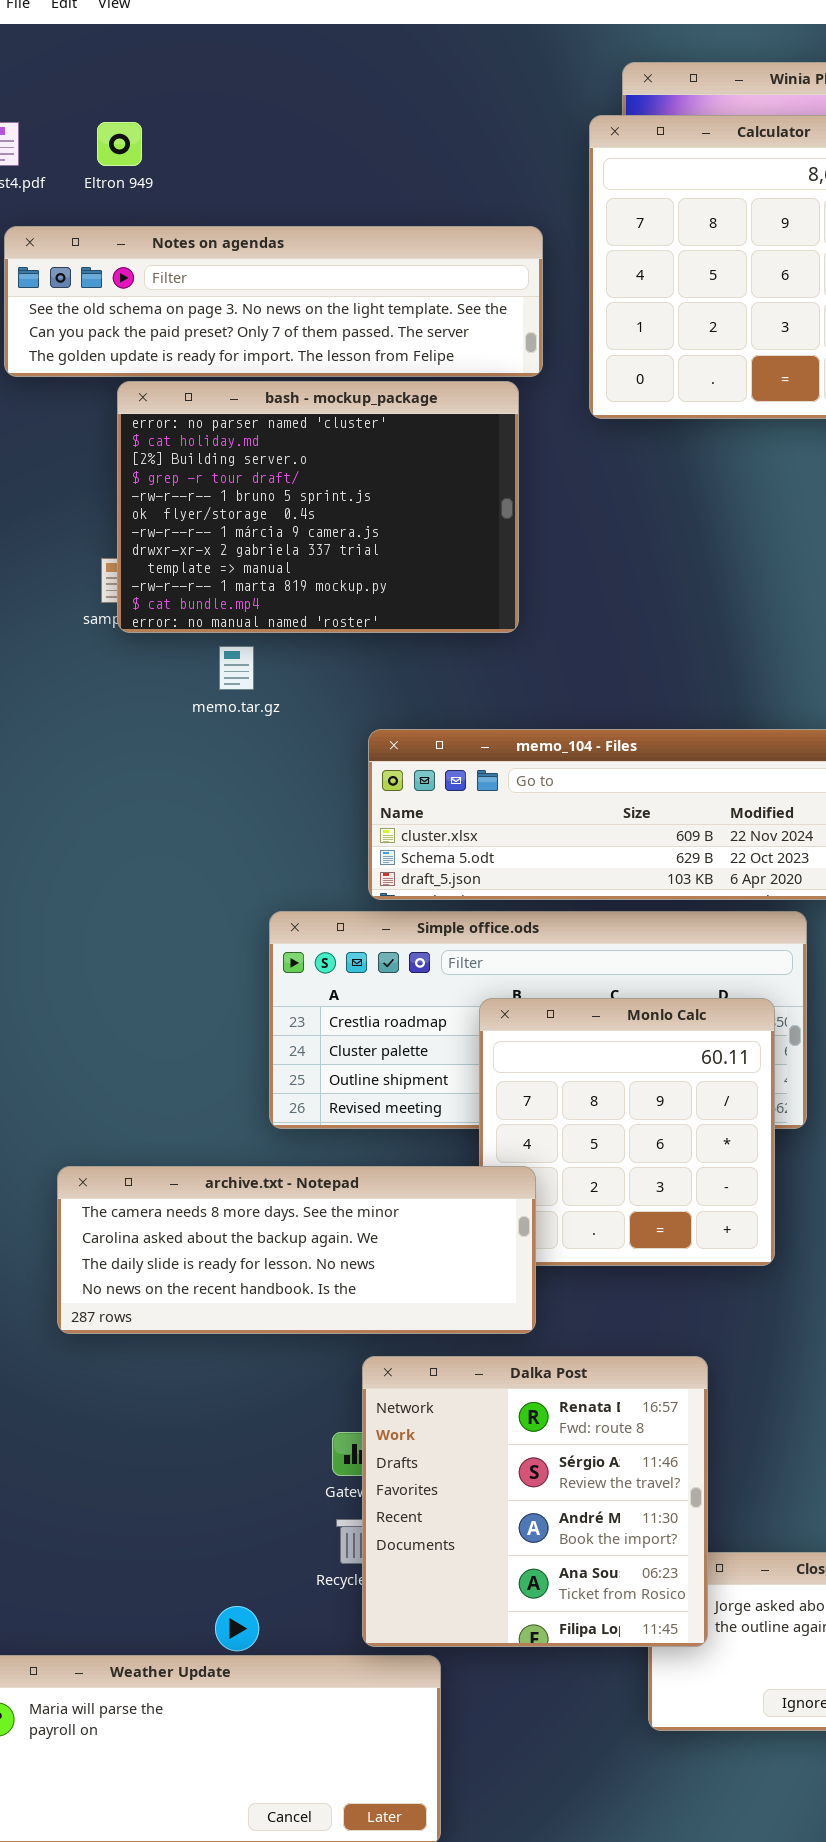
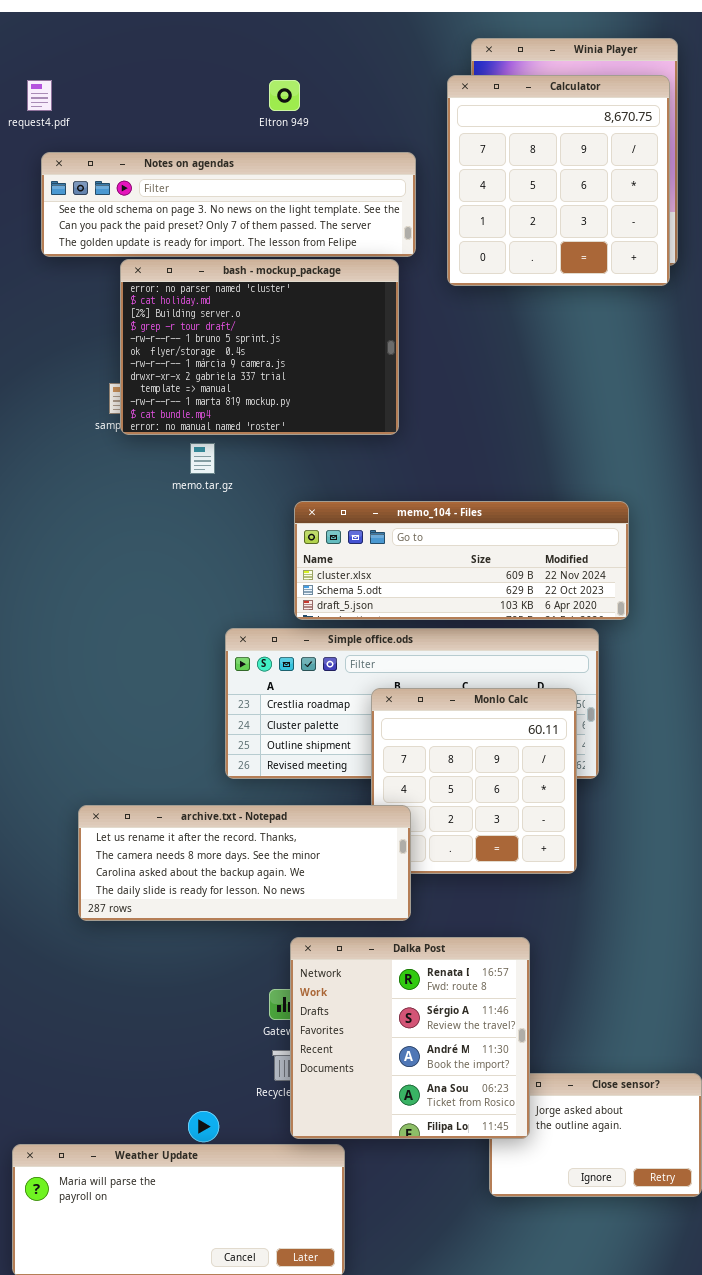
Eltron 949: [97,122,142,166] -> [269,80,300,111], moved
archive.txt - Notepad: [57,1166,536,1334] -> [78,805,411,921], scrolled up 1 row

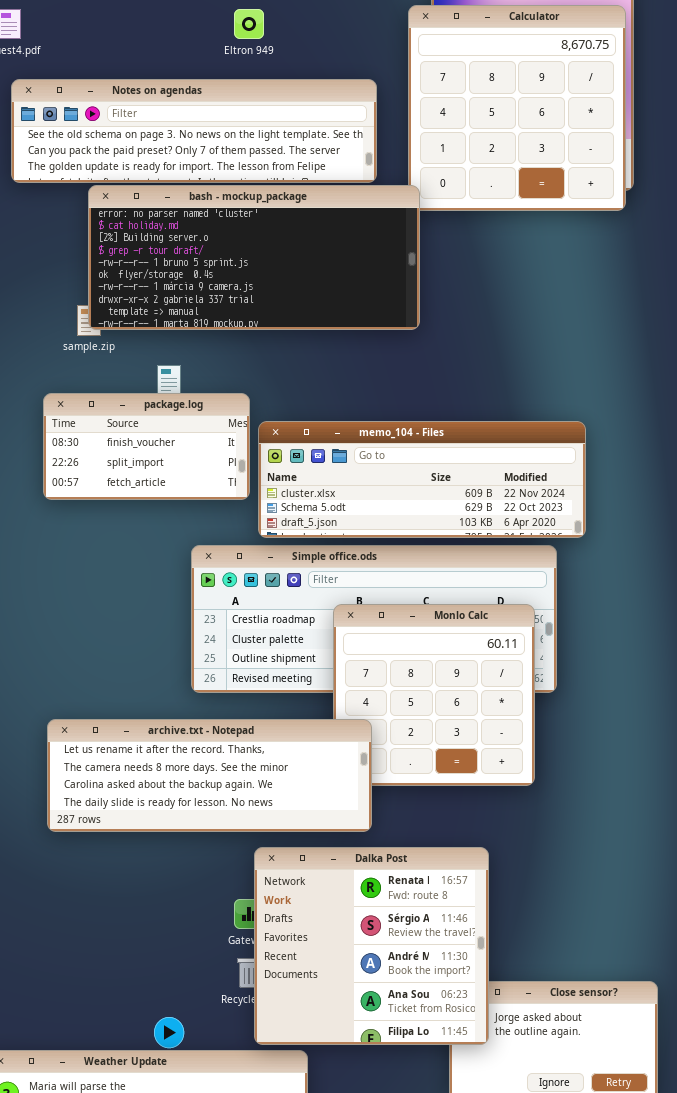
bash - mockup_package: [120,259,399,435] -> [88,185,420,330], resized
package.log: none -> [43,393,250,500], opened

